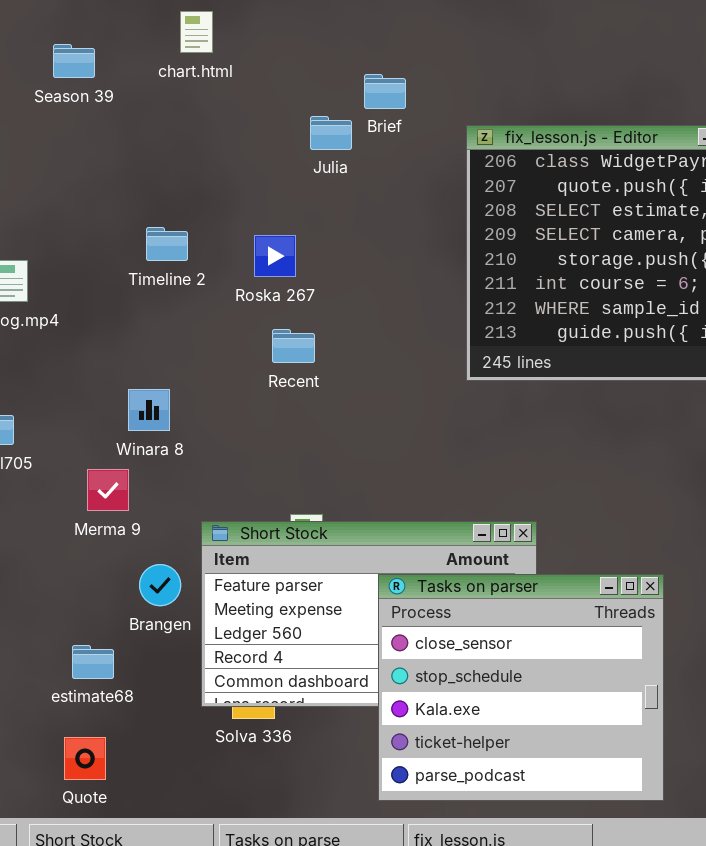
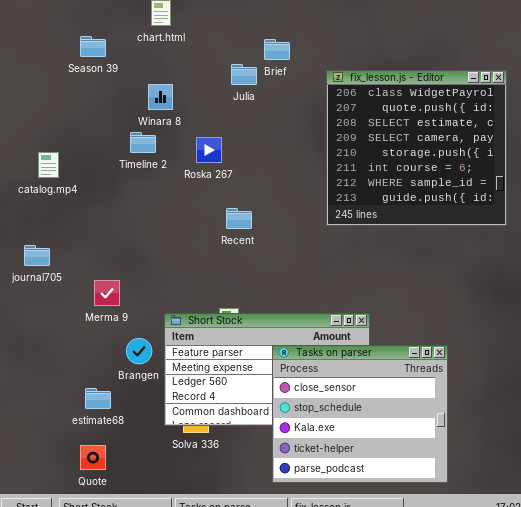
Season 39: [53,44,95,78] -> [80,36,106,57], moved
Recent: [272,329,315,363] -> [226,208,252,229], moved
Winara 8: [128,389,170,431] -> [148,84,173,110], moved

